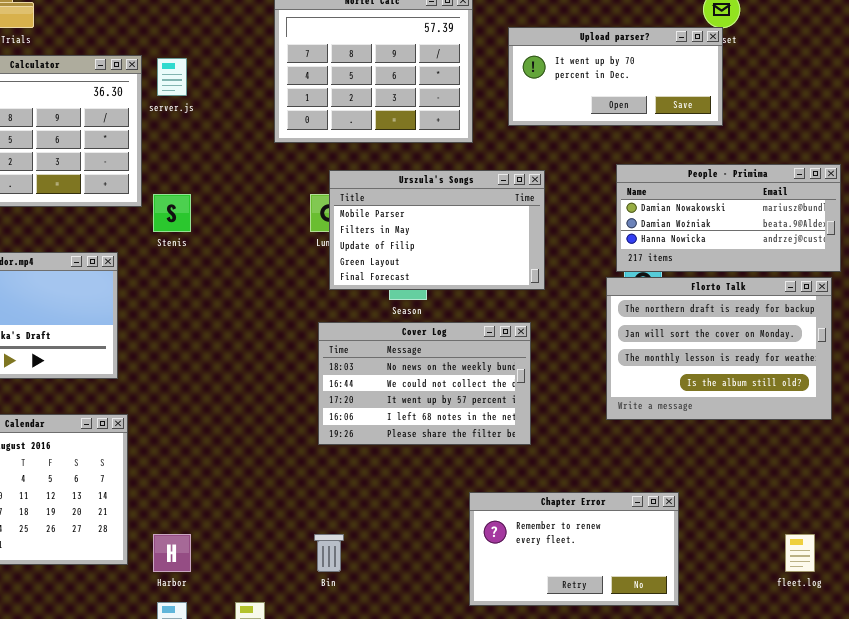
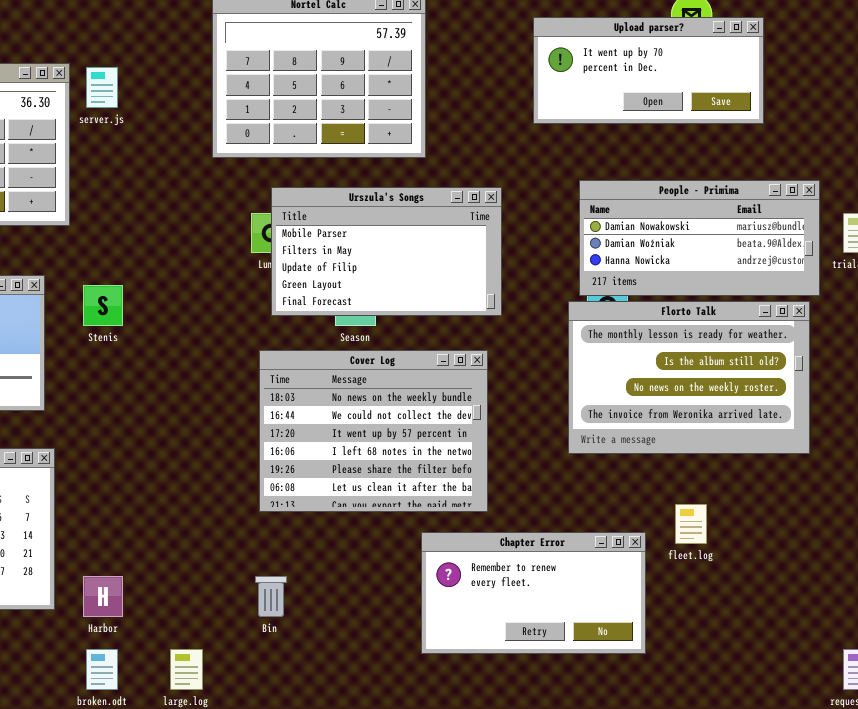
Upload parser?: [508,27,723,126] -> [533,17,764,124], moved
Stenis: [153,194,191,232] -> [83,285,123,326], moved
Florto Talk: [606,277,832,420] -> [568,301,810,454], scrolled down 2 rows
Cover Log: [318,322,531,445] -> [259,350,488,512], resized
fleet.log: [785,534,815,572] -> [675,504,707,544], moved

